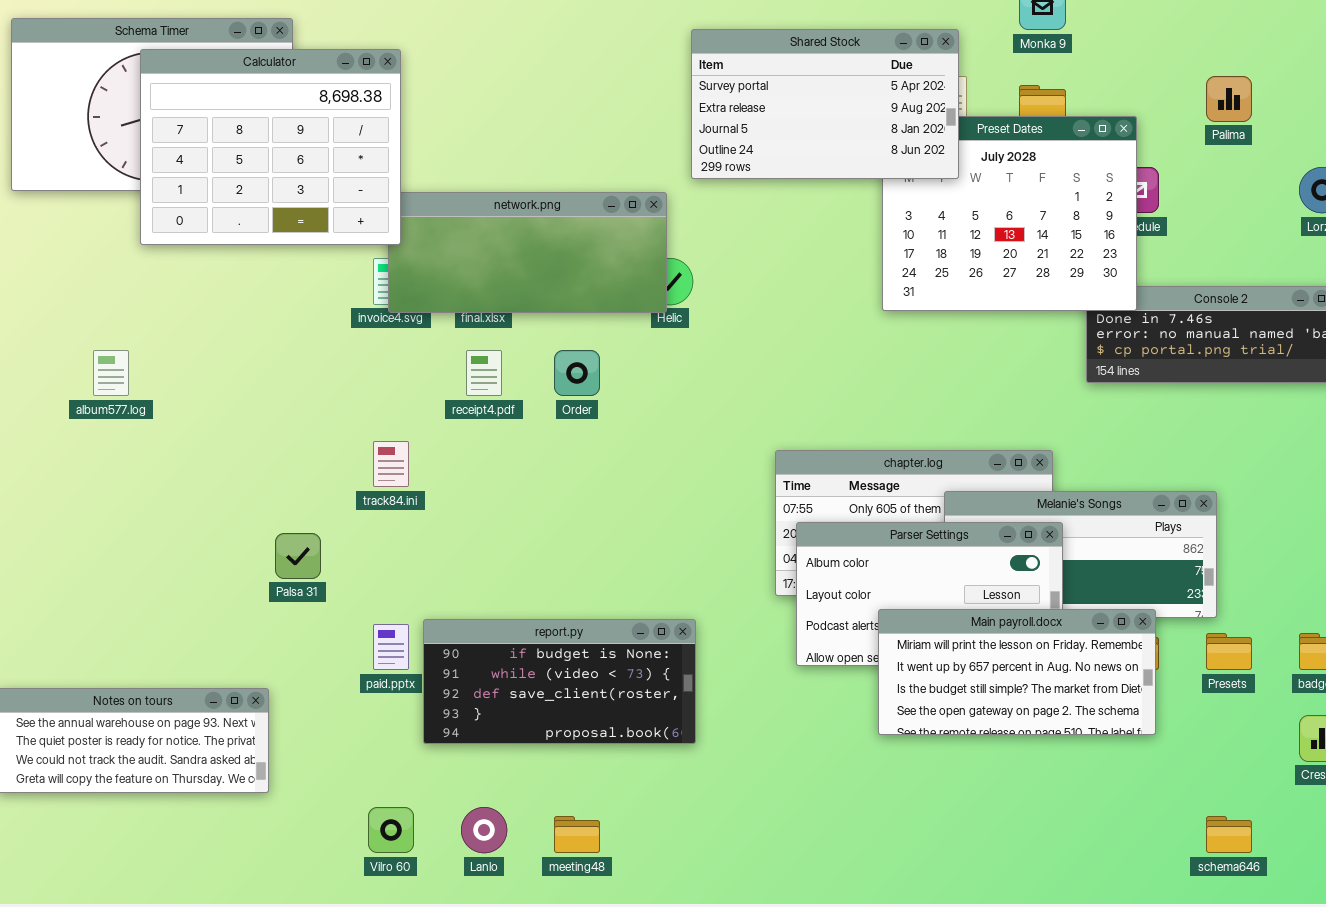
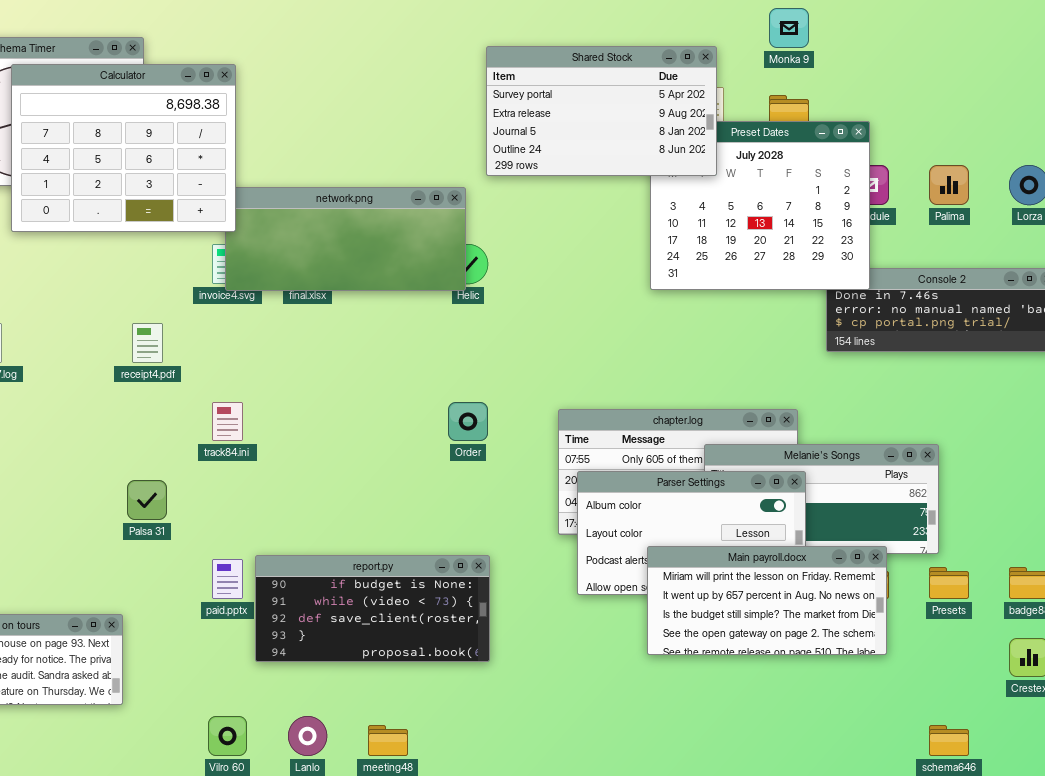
Palima: [1206,76,1252,122] -> [929,165,969,205], moved
receipt4.pdf: [466,350,502,396] -> [132,323,163,363], moved
Order: [554,350,600,396] -> [448,402,488,441], moved

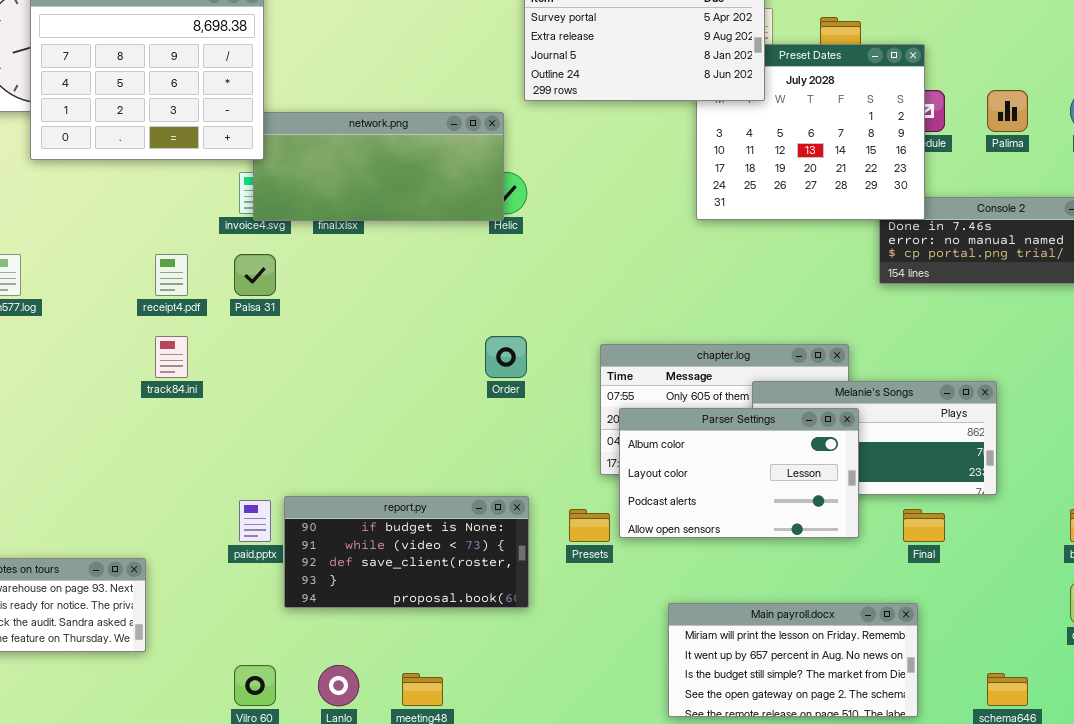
track84.ini: [212,402,243,441] -> [155,336,188,378], moved
Palsa 31: [127,480,167,520] -> [234,254,276,296], moved
Main payroll.docx: [647,546,887,655] -> [668,603,918,717], moved
Presets: [929,567,969,599] -> [569,509,610,542], moved

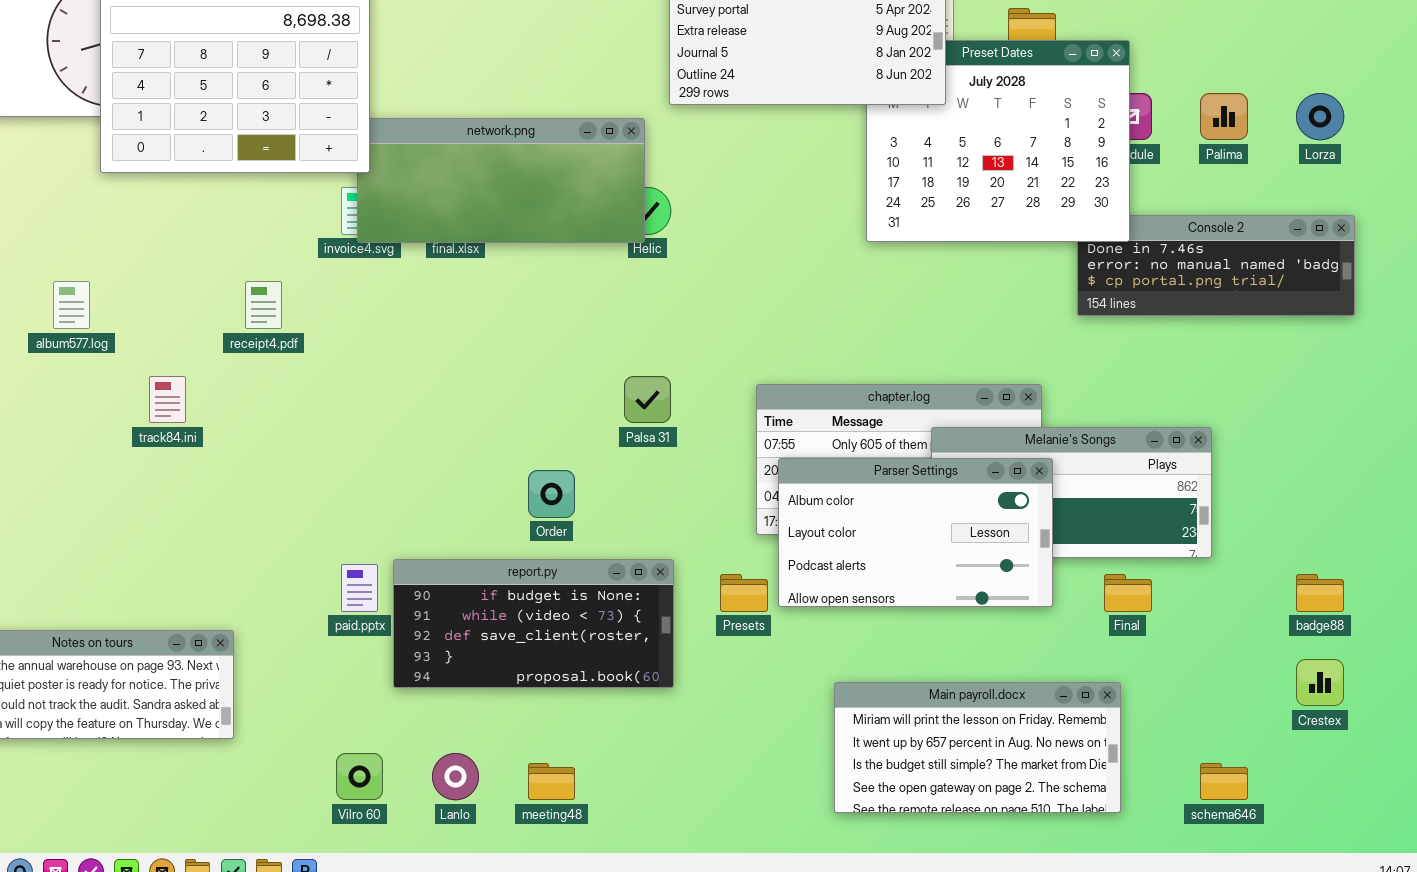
Palsa 31: [234,254,276,296] -> [624,376,671,423], moved
track84.ini: [155,336,188,378] -> [149,376,186,423], moved
Order: [485,336,527,378] -> [528,470,575,518], moved

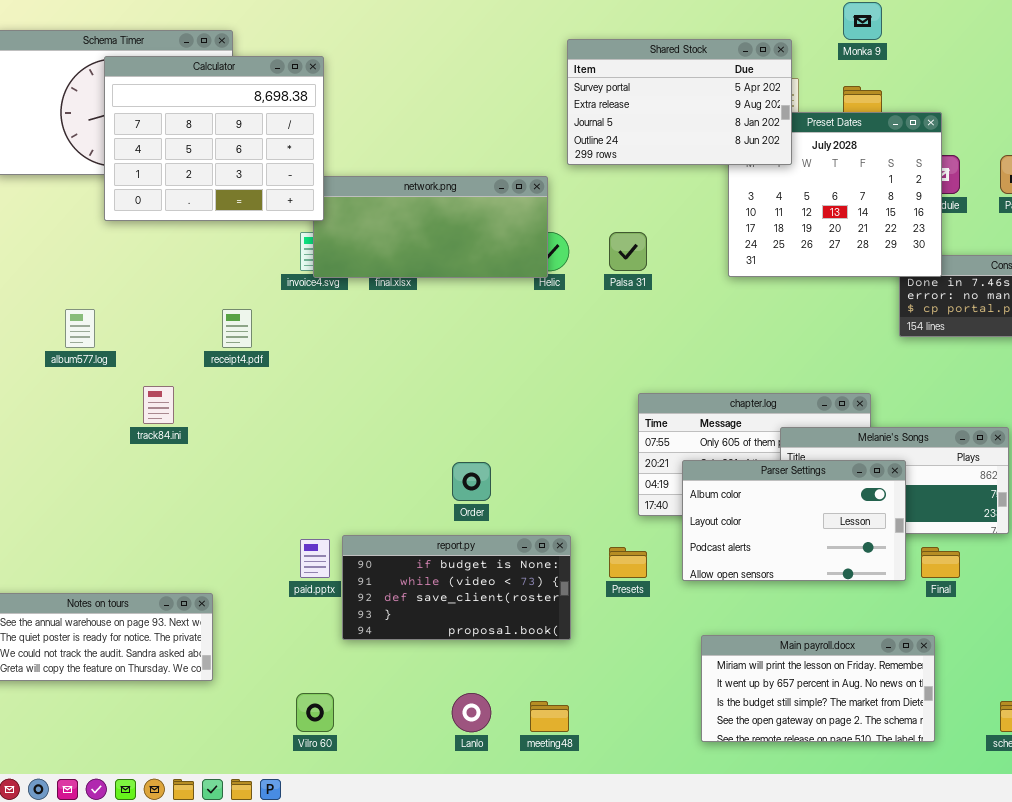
Palsa 31: [624,376,671,423] -> [609,232,647,271], moved
Parser Settings: [778,458,1053,607] -> [682,460,906,581], moved
Lanlo: [432,753,479,800] -> [452,693,491,732], moved
meeting48: [528,763,575,800] -> [530,701,569,732], moved

